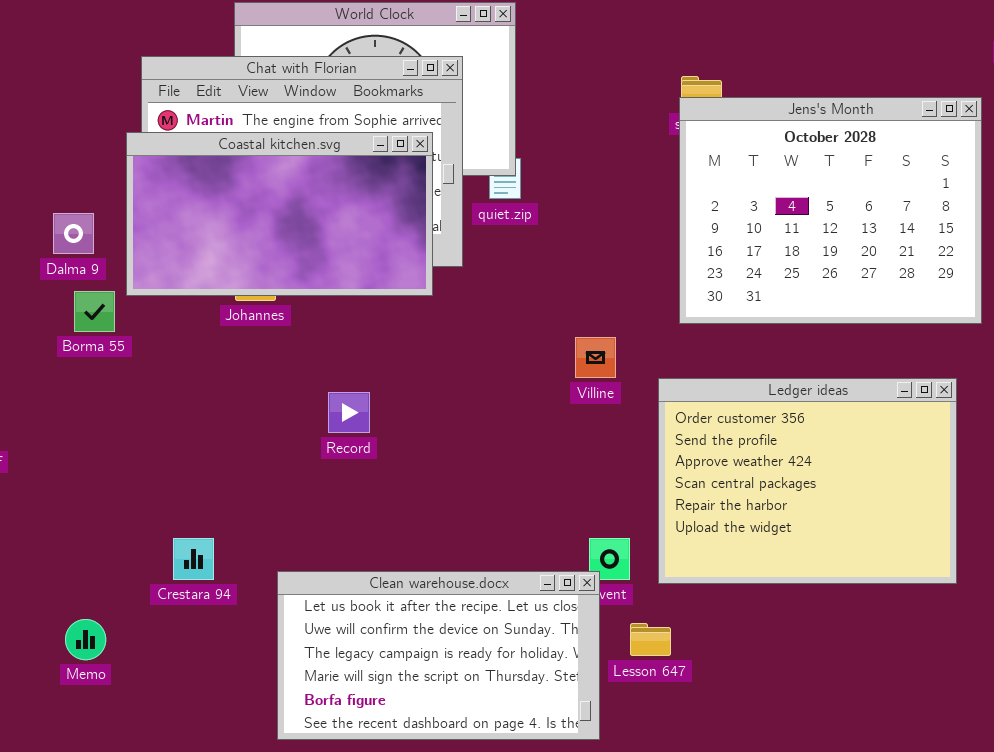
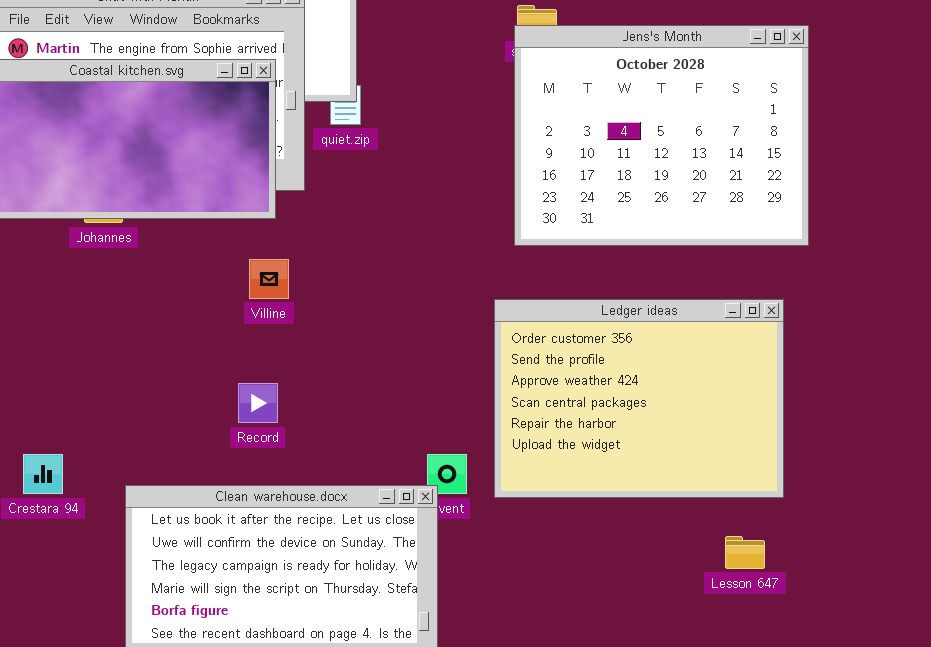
Villine: [575,337,616,378] -> [249,259,289,299], moved
Record: [328,392,370,433] -> [238,383,278,423], moved
Lesson 647: [630,623,671,656] -> [725,536,765,569], moved

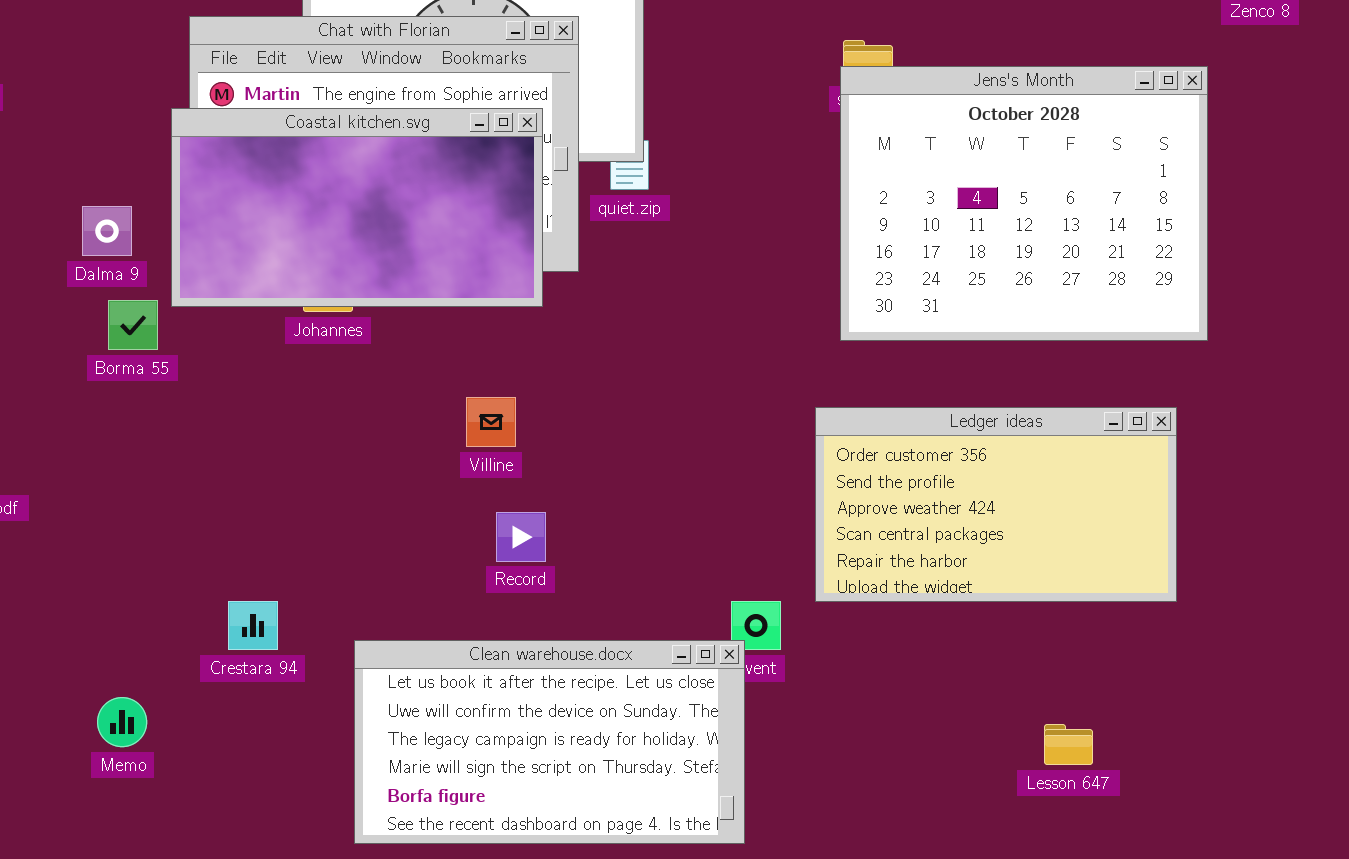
Villine: [249,259,289,299] -> [466,397,516,447], moved
Ledger ideas: [494,299,784,498] -> [815,407,1177,602], resized
Lesson 647: [725,536,765,569] -> [1044,724,1093,765], moved

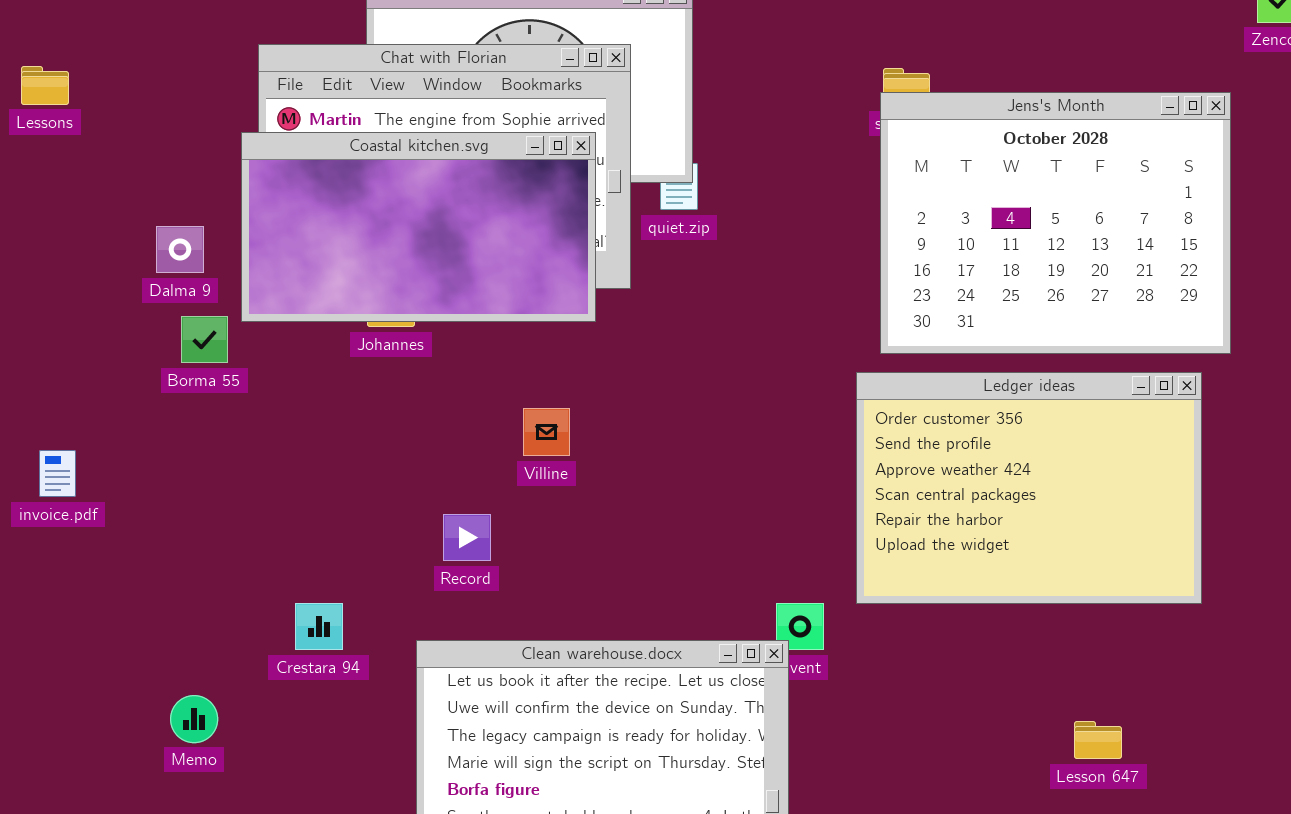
Ledger ideas: [815,407,1177,602] -> [856,372,1202,604], resized
Record: [496,512,546,562] -> [443,514,491,561], moved

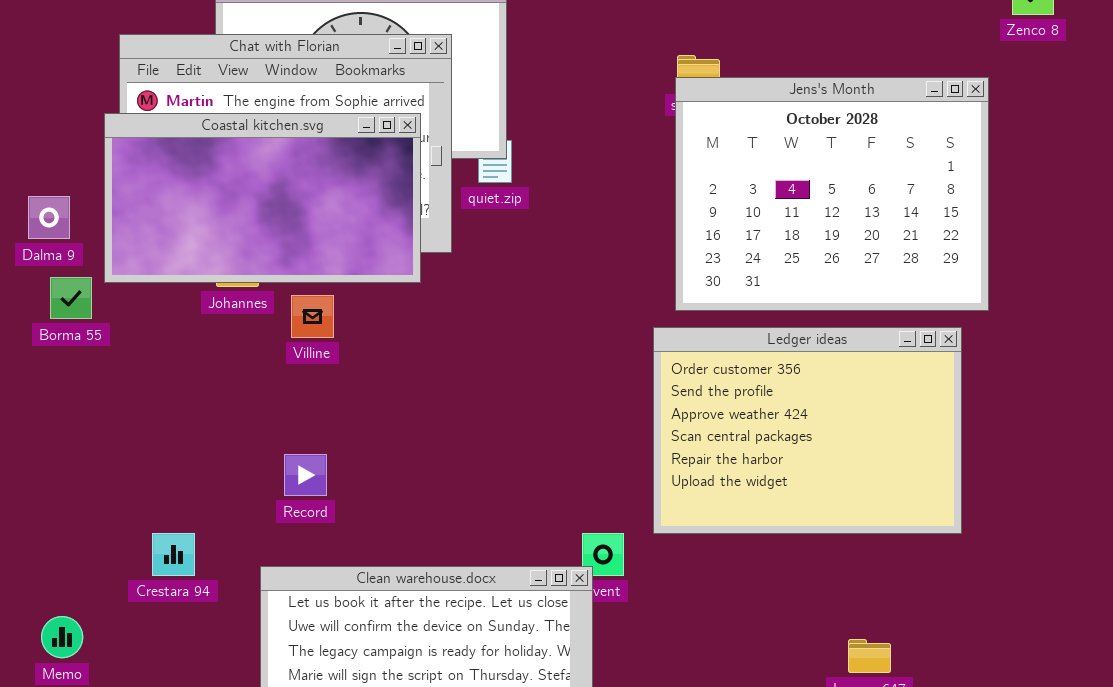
Villine: [523,408,570,456] -> [291,295,334,338], moved

